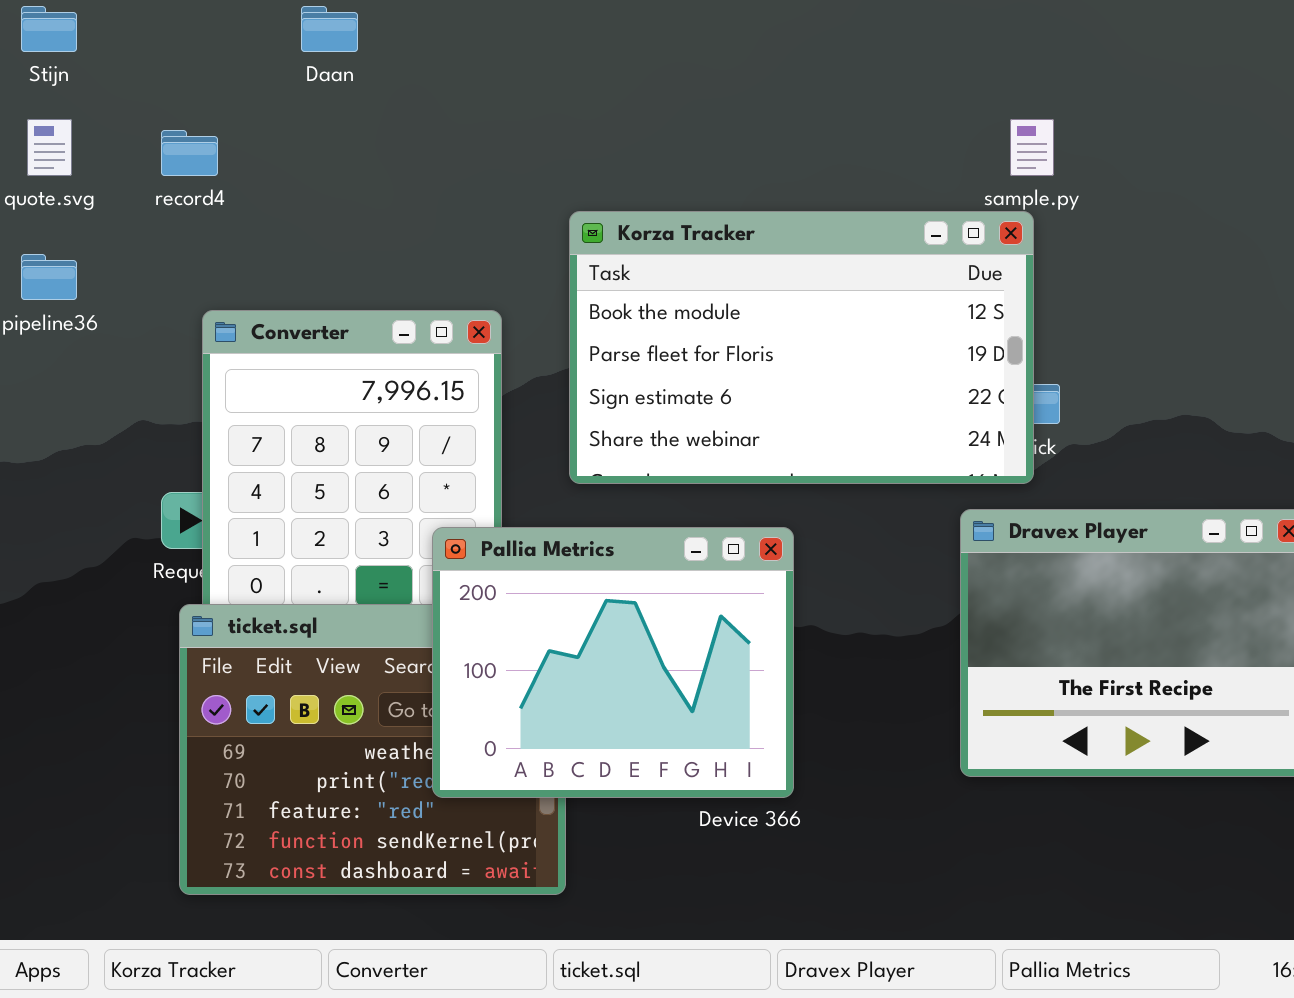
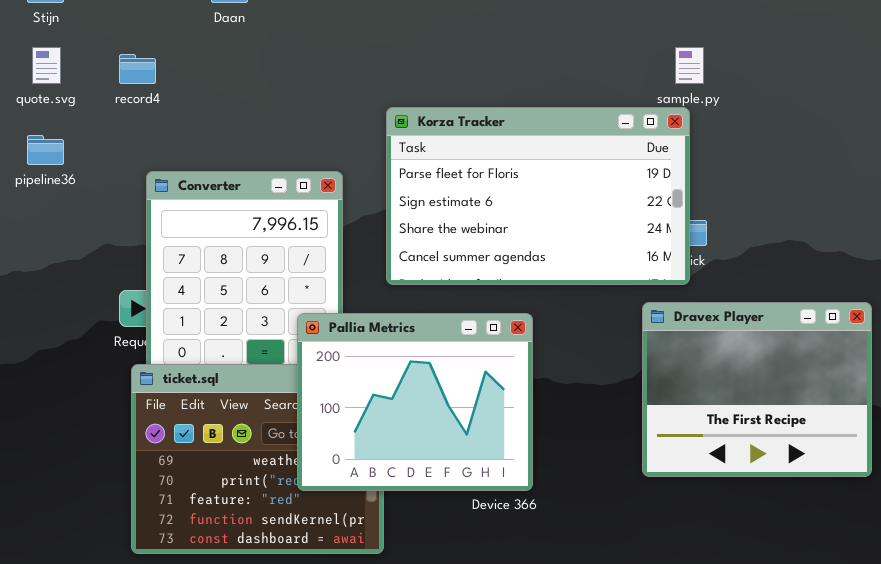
Korza Tracker: [569,211,1034,484] -> [386,107,690,285], scrolled down 1 row

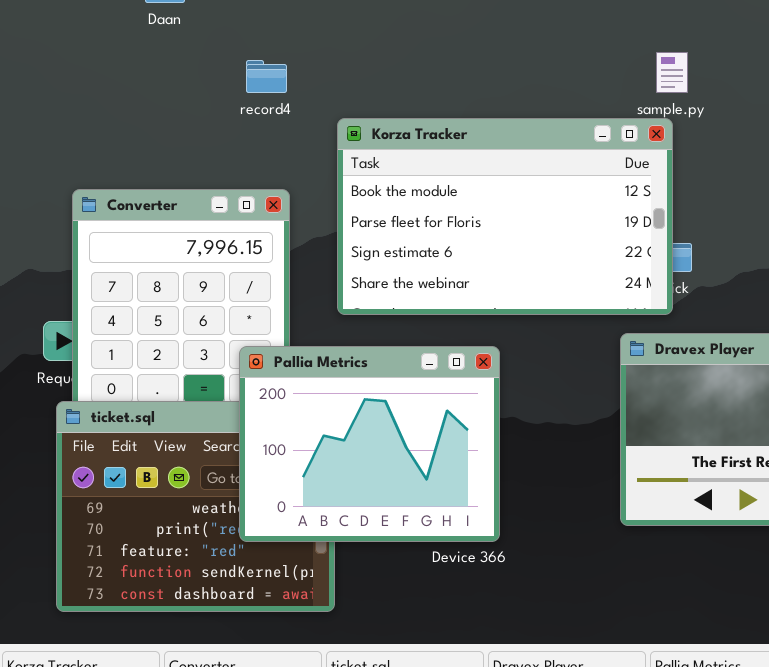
record4: [119,54,156,84] -> [246,60,287,93], moved
Korza Tracker: [386,107,690,285] -> [337,118,673,315], scrolled up 1 row

